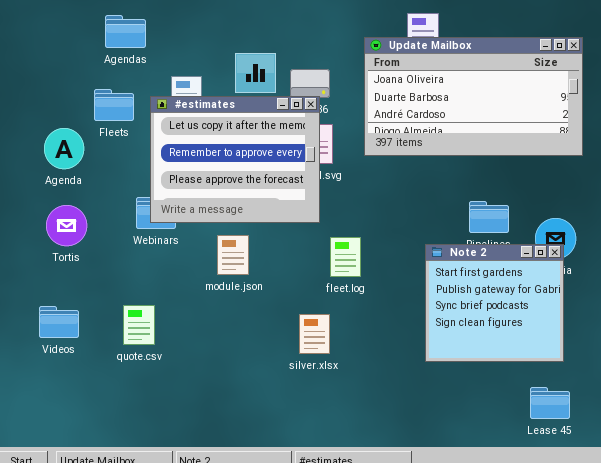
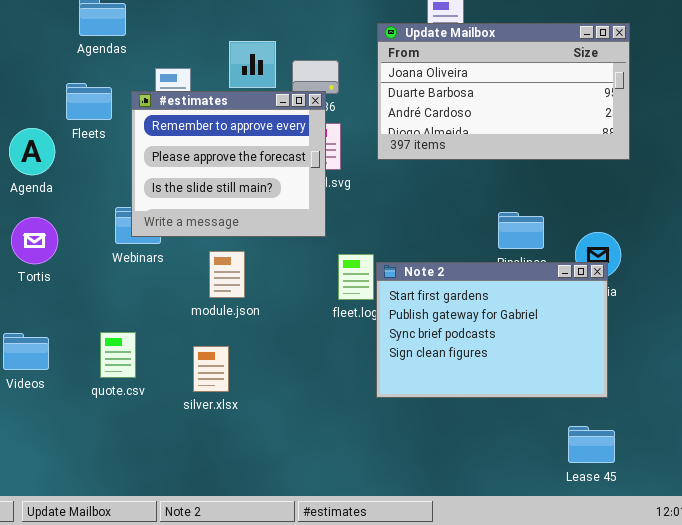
#estimates: [150,96,320,223] -> [131,91,326,237], scrolled down 1 row
Note 2: [425,244,564,362] -> [376,262,608,398], resized
silver.xlsx: [299,314,330,354] -> [193,346,229,392], moved

